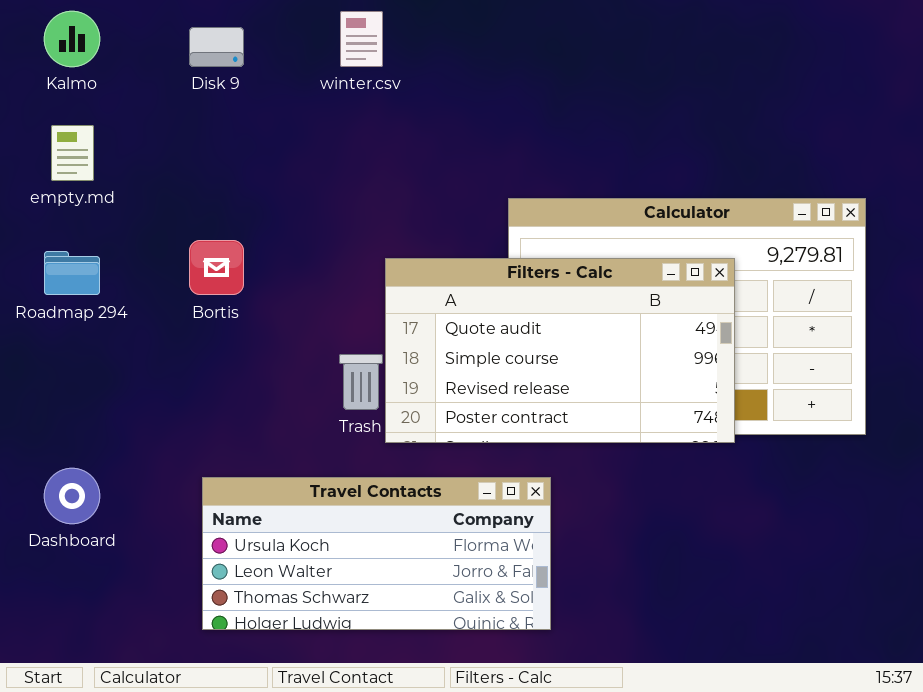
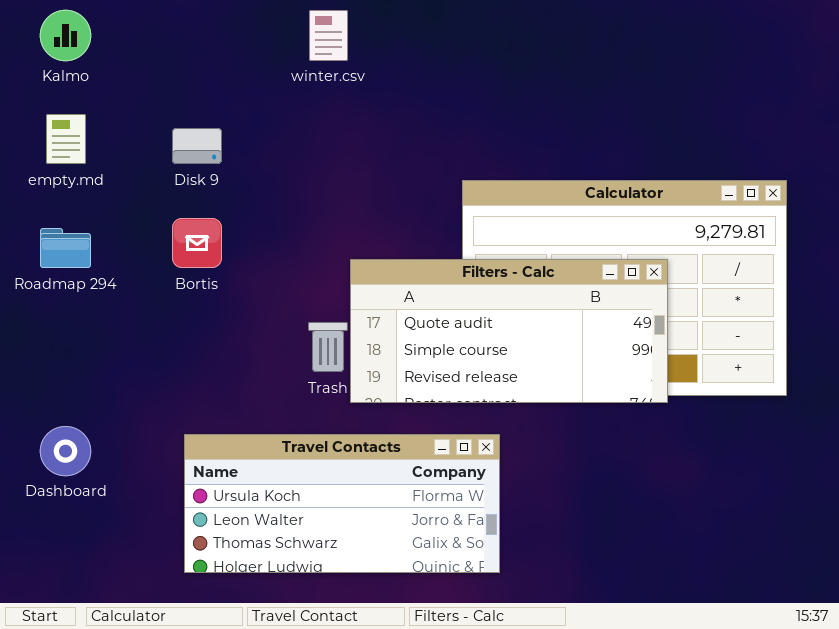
Disk 9: [189,27,244,67] -> [172,128,222,164], moved
Filters - Calc: [385,258,735,443] -> [350,259,668,403], resized

